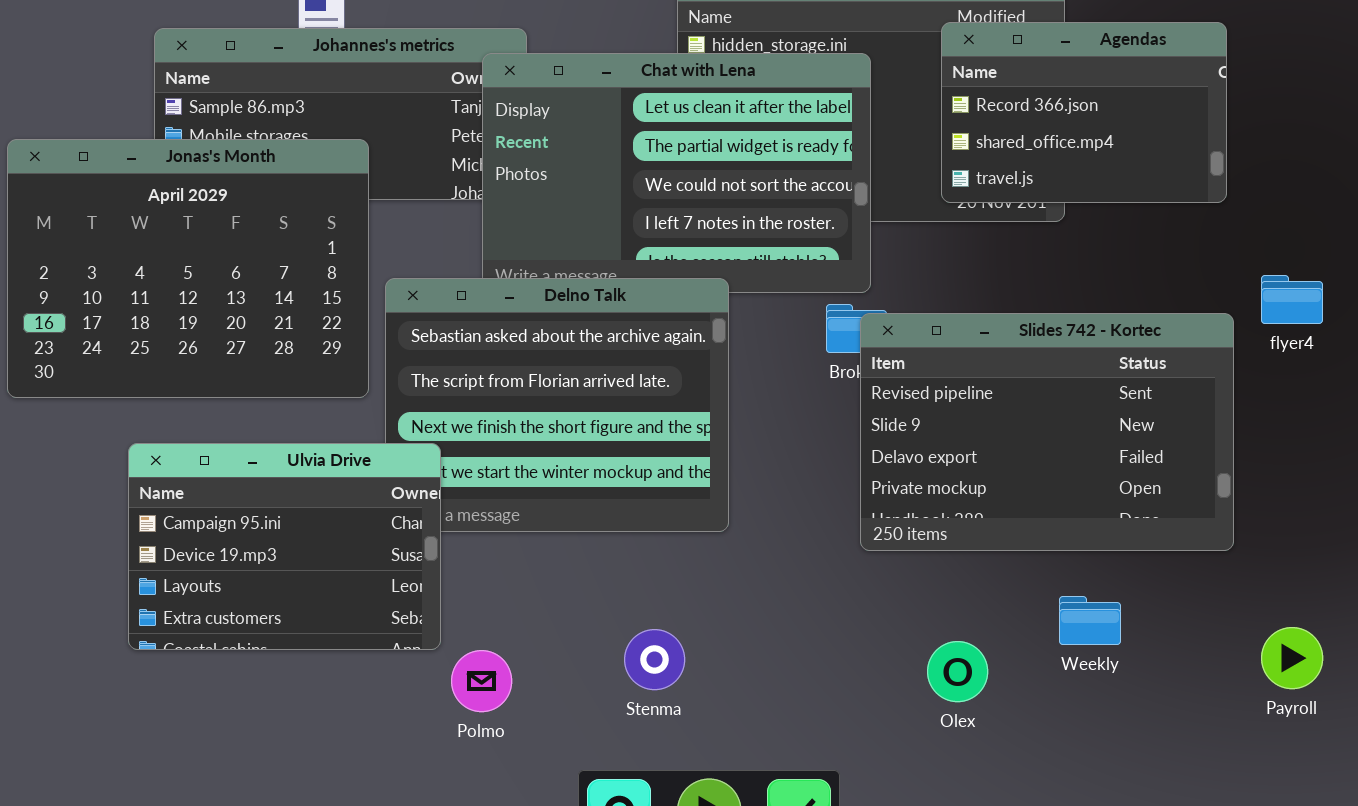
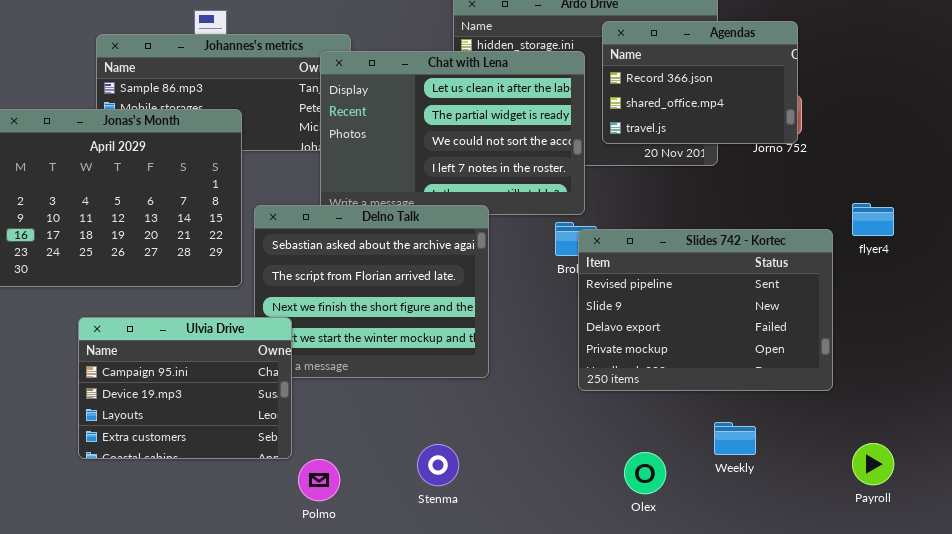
Agendas: [941,22,1227,203] -> [602,21,798,144], moved

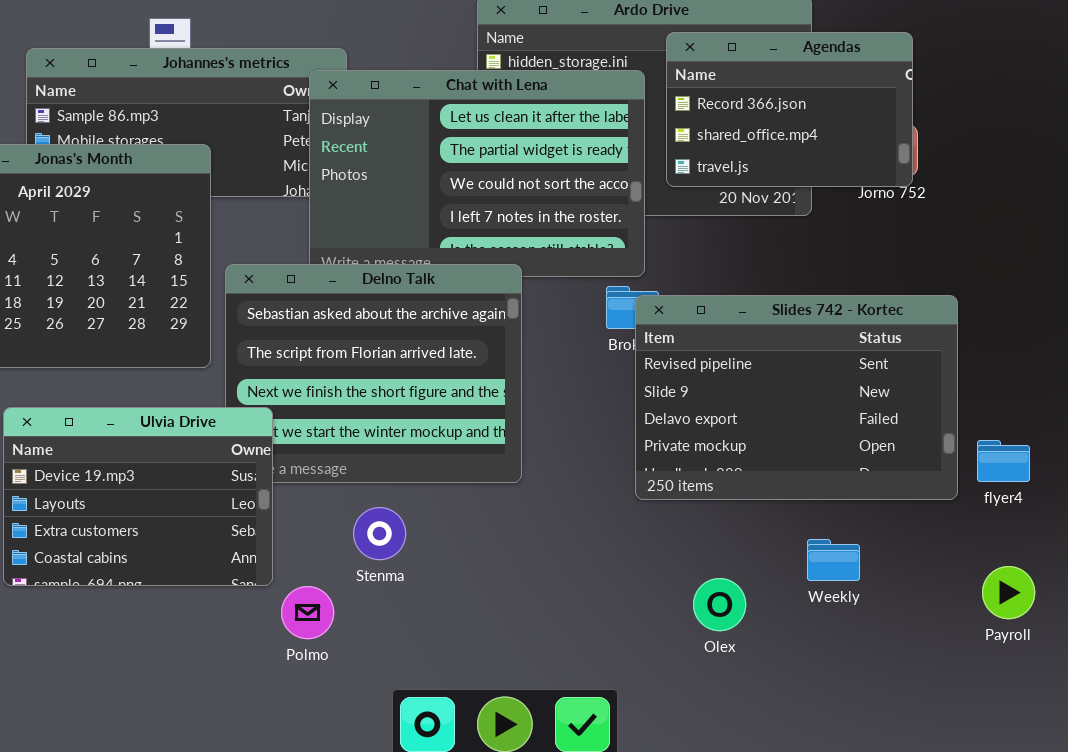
flyer4: [852,203,894,236] -> [977,440,1030,482], moved
Ulvia Drive: [78,317,292,459] -> [3,407,273,586], scrolled down 1 row
Stenma: [417,444,459,486] -> [353,507,406,560], moved

